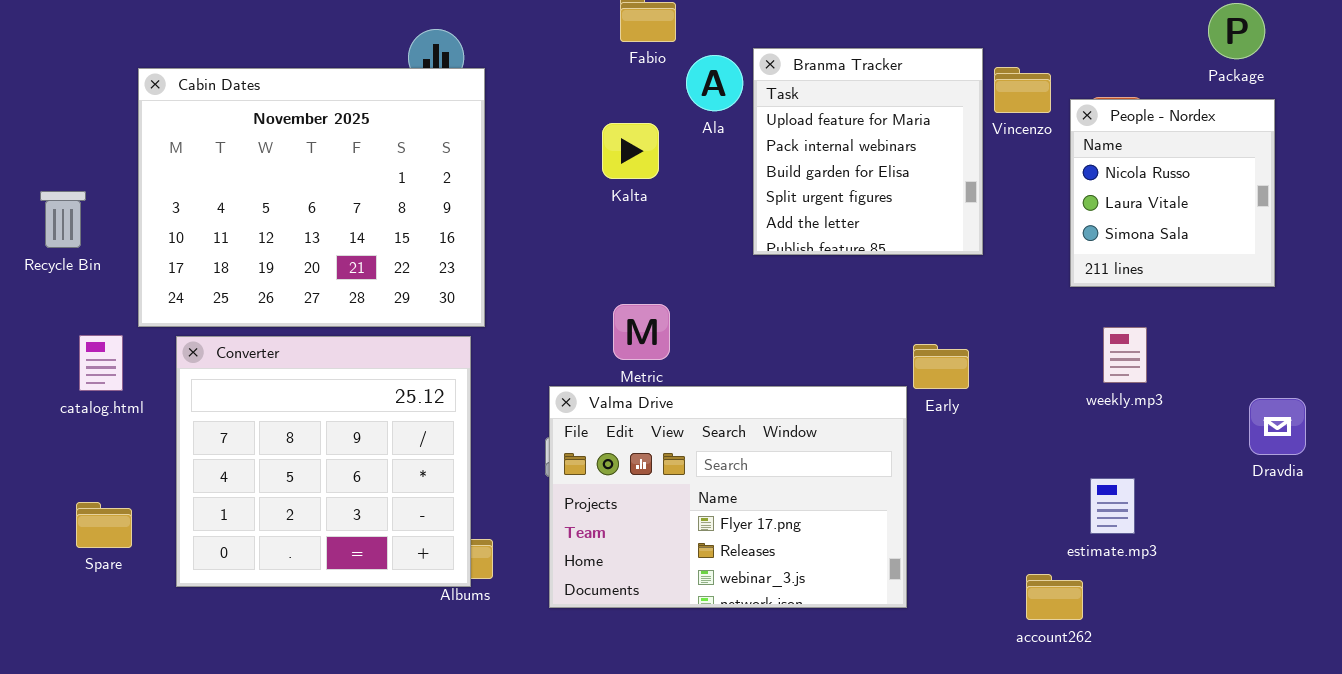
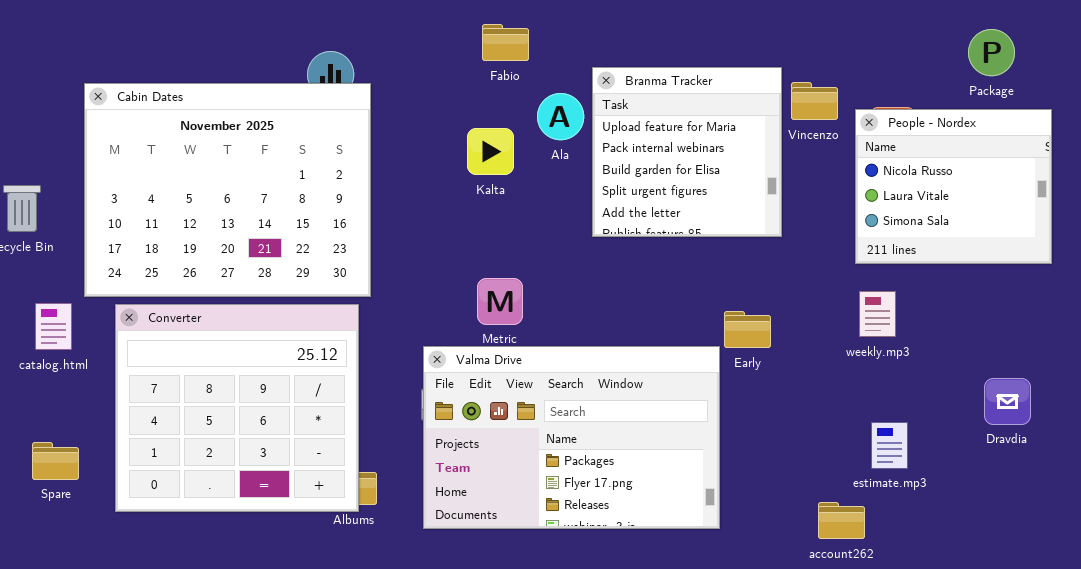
Ala: [686,55,743,111] -> [537,93,584,140], moved
People - Nordex: [1070,99,1275,287] -> [855,109,1052,264], resized
weekly.mp3: [1103,327,1147,383] -> [859,291,896,337], moved
Valma Drive: [549,386,907,608] -> [423,346,720,529], scrolled up 1 row
Dravdia: [1249,398,1306,455] -> [984,378,1031,425], moved

